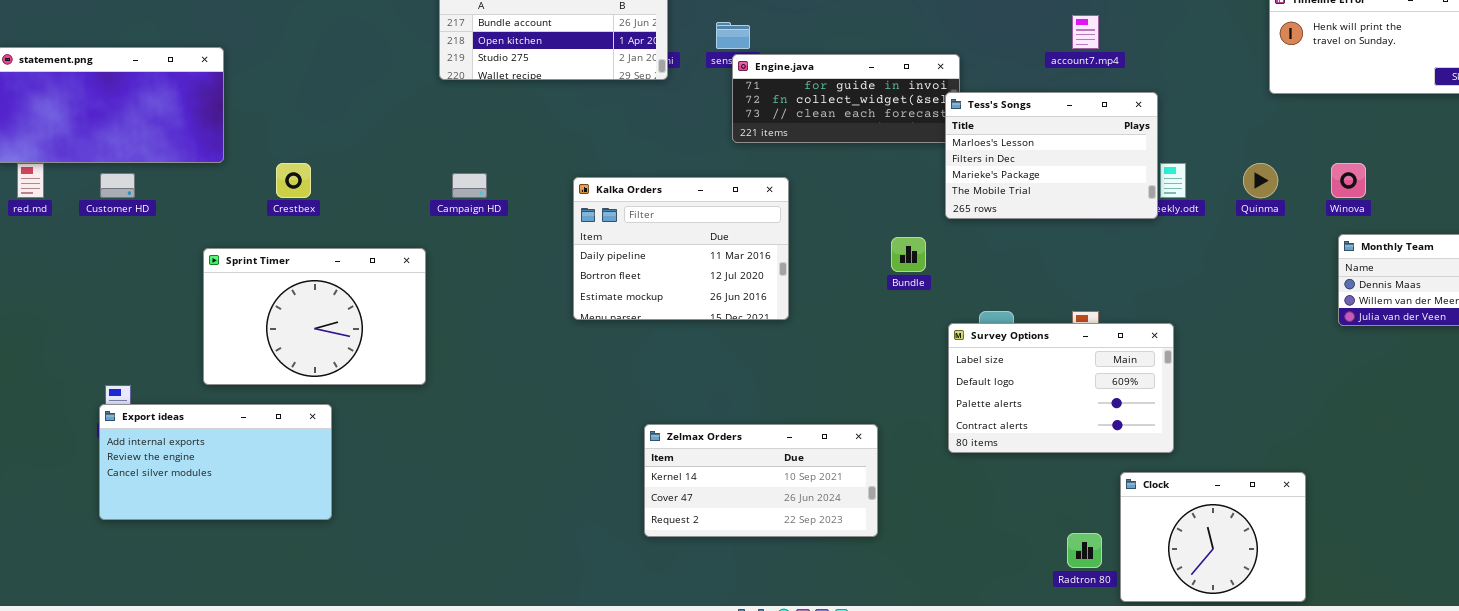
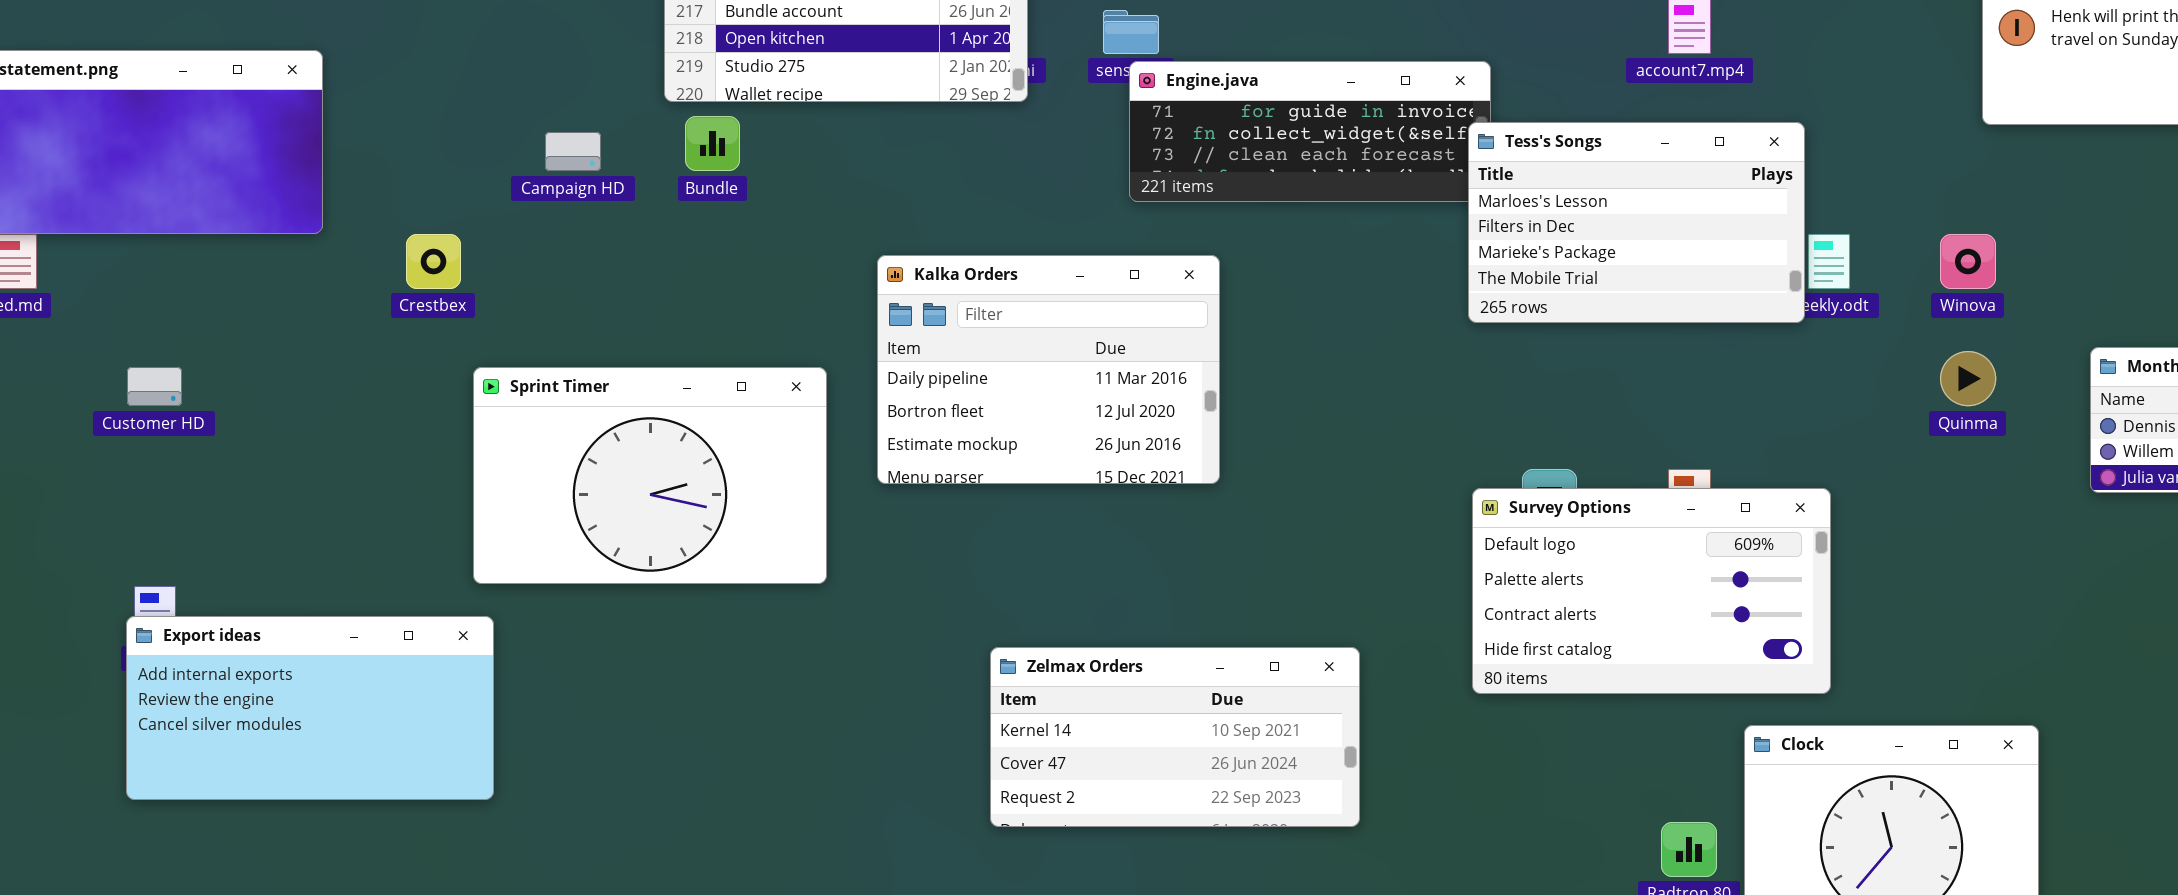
Quinma: [1243,163,1278,198] -> [1940,351,1996,406], moved
Winova: [1331,163,1366,198] -> [1940,234,1996,289], moved
Customer HD: [100,173,135,198] -> [127,367,182,406], moved
Campaign HD: [452,173,487,198] -> [545,132,601,171], moved
Bundle: [891,237,926,272] -> [685,116,740,171], moved
Sprint Timer: [203,248,426,385] -> [473,367,827,584], moved
Survey Options: [948,323,1174,453] -> [1472,488,1831,694], scrolled down 1 row

